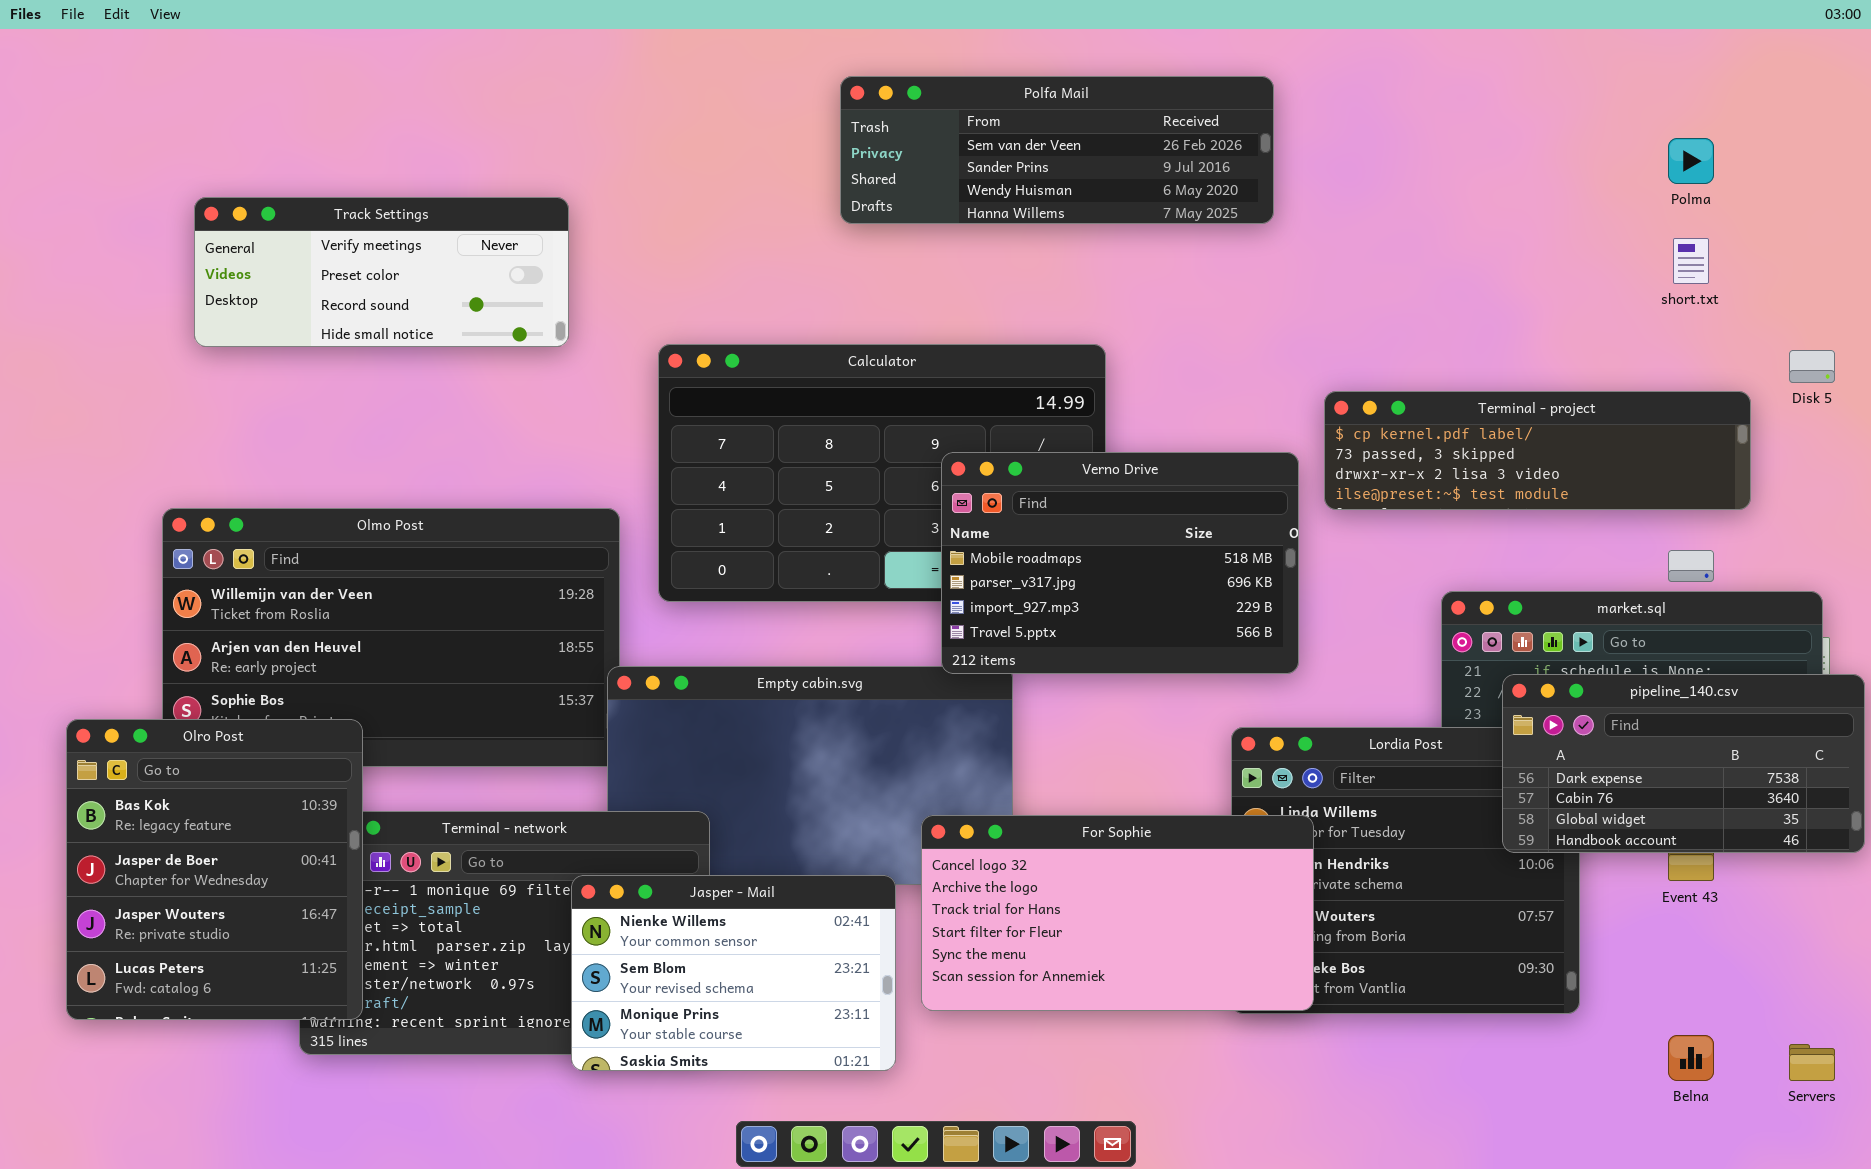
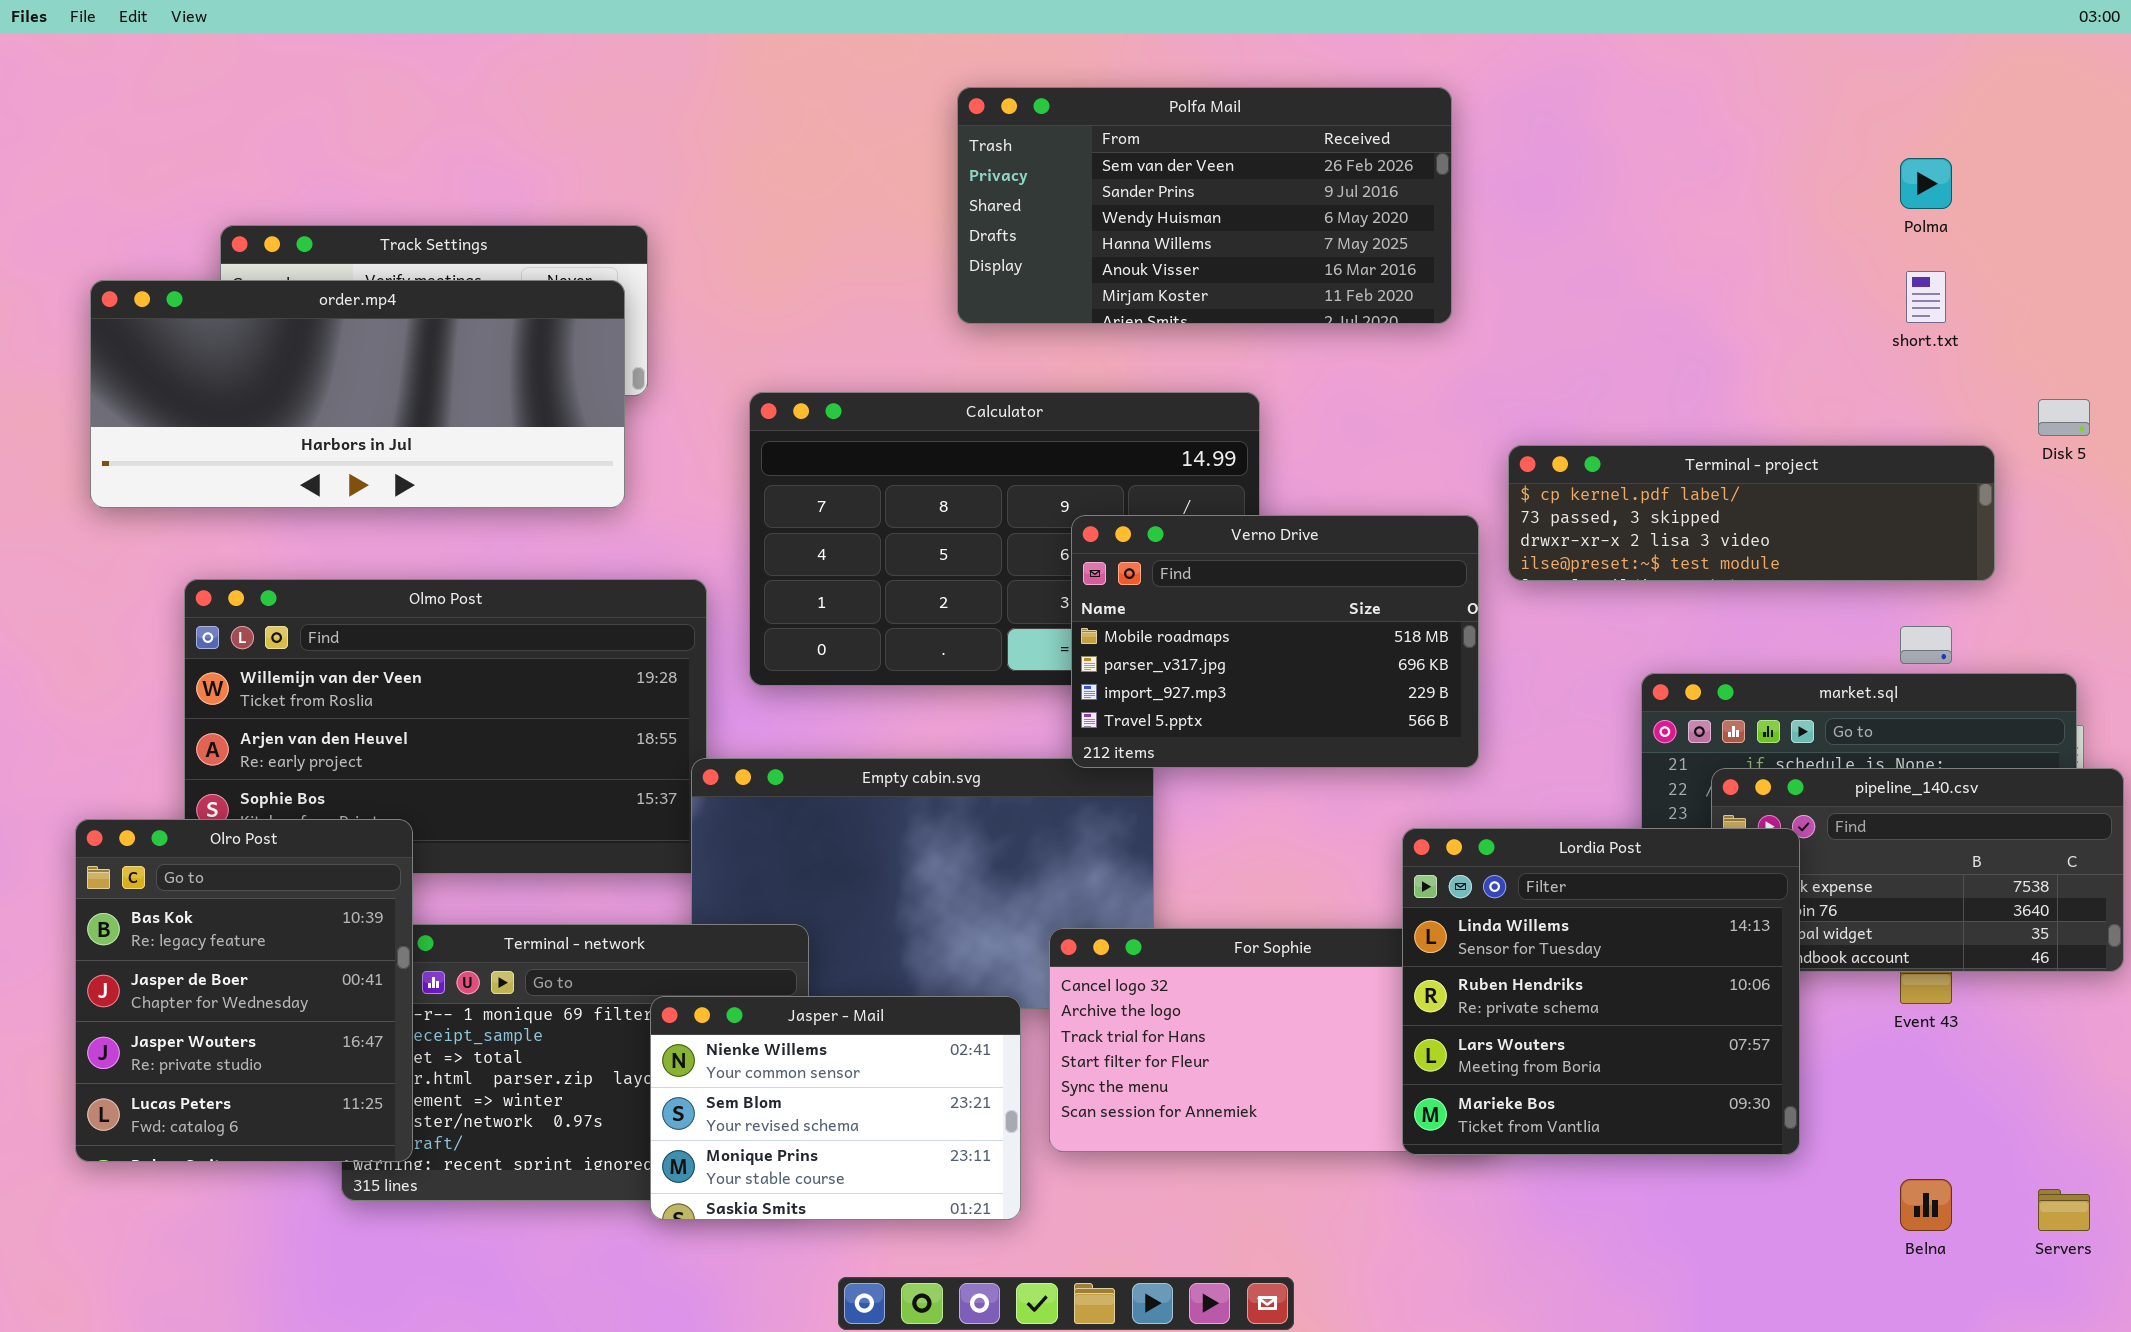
Polfa Mail: [840,76,1274,224] -> [957,87,1452,324], resized
order.mp4: none -> [90,280,625,508], opened
Lordia Post: [1231,727,1580,1014] -> [1402,828,1800,1155], raised

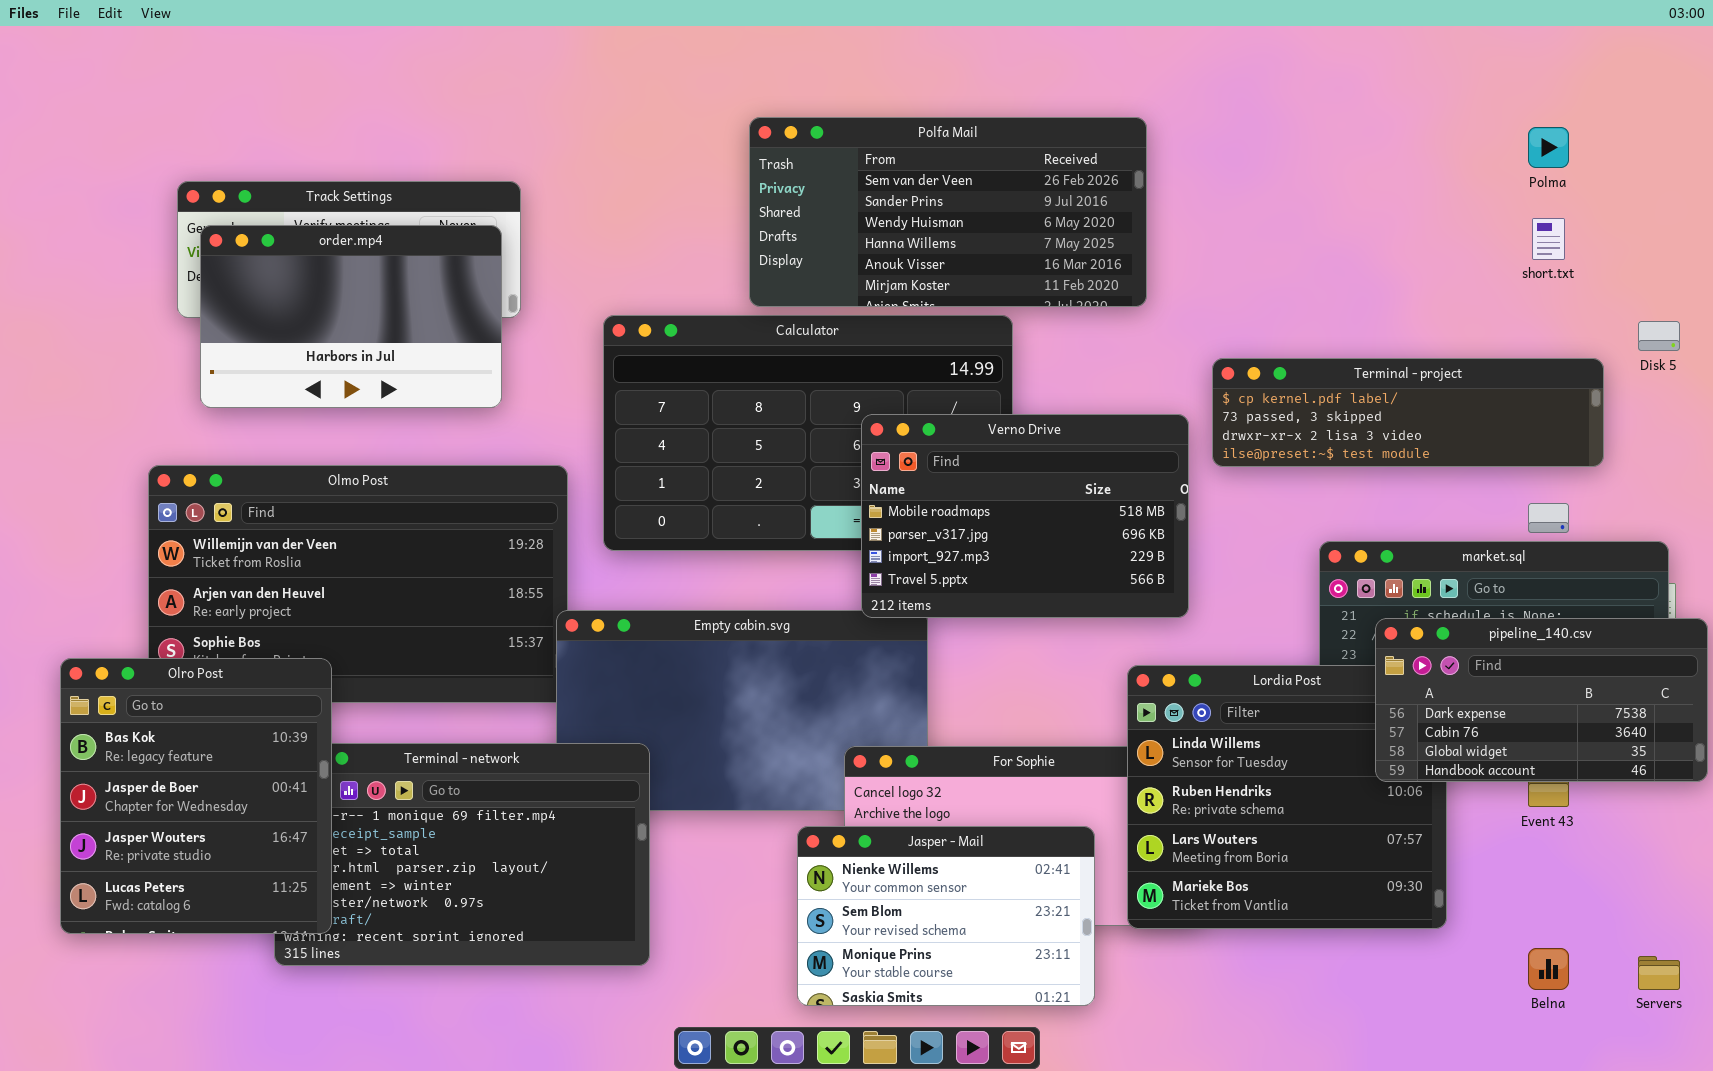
Polfa Mail: [957,87,1452,324] -> [749,117,1147,307], moved
order.mp4: [90,280,625,508] -> [200,225,502,408], resized
pipeline_140.csv: [1711,768,2124,972] -> [1375,618,1708,782], raised
Jasper - Mail: [650,996,1021,1220] -> [797,826,1095,1006], moved

